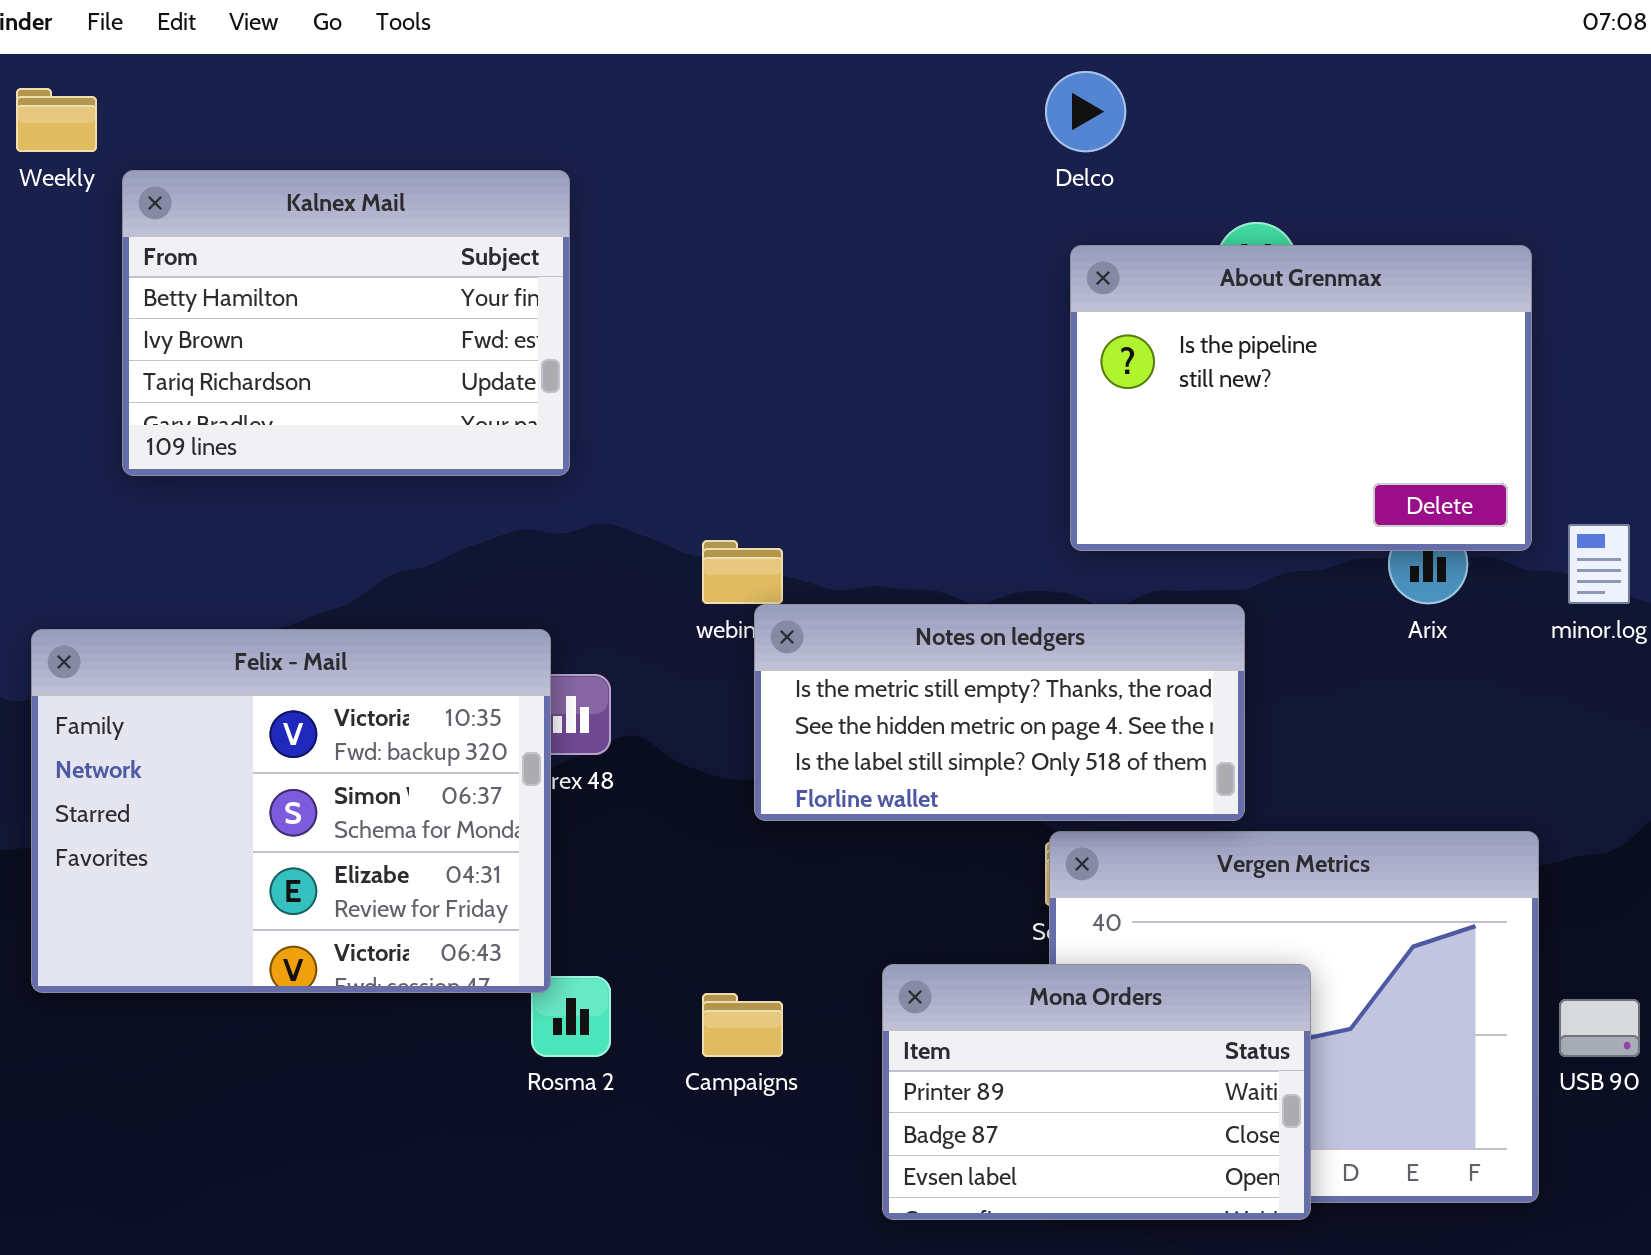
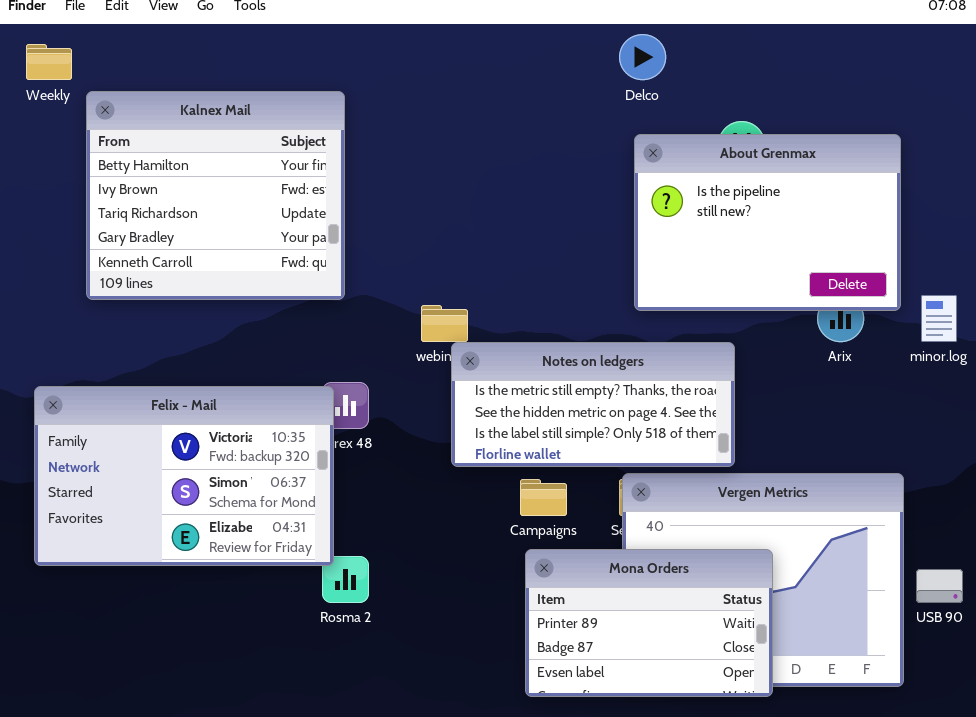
Kalnex Mail: [122,170,570,476] -> [86,91,345,300], resized
Felix - Mail: [31,629,551,993] -> [34,386,334,566], resized
Campaigns: [702,993,783,1057] -> [520,479,567,516], moved

